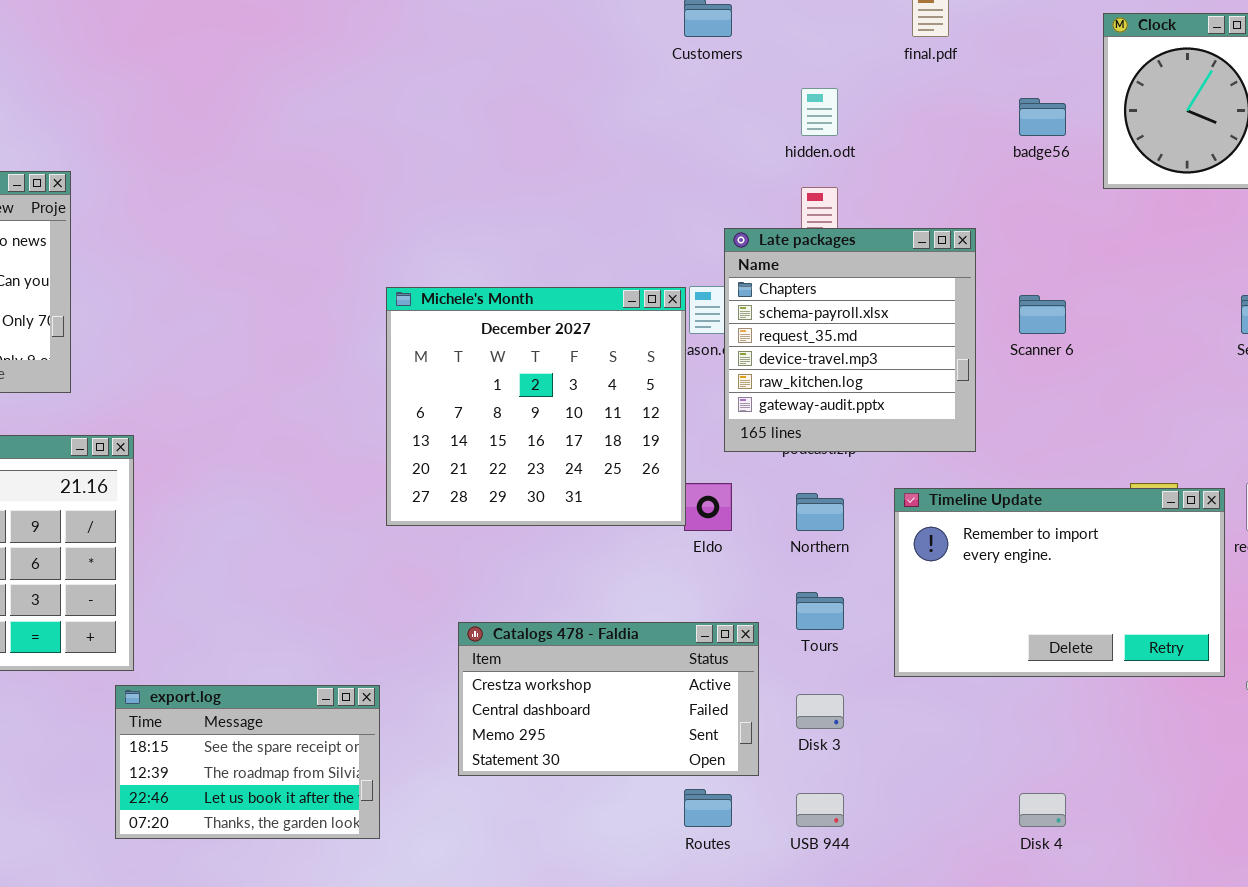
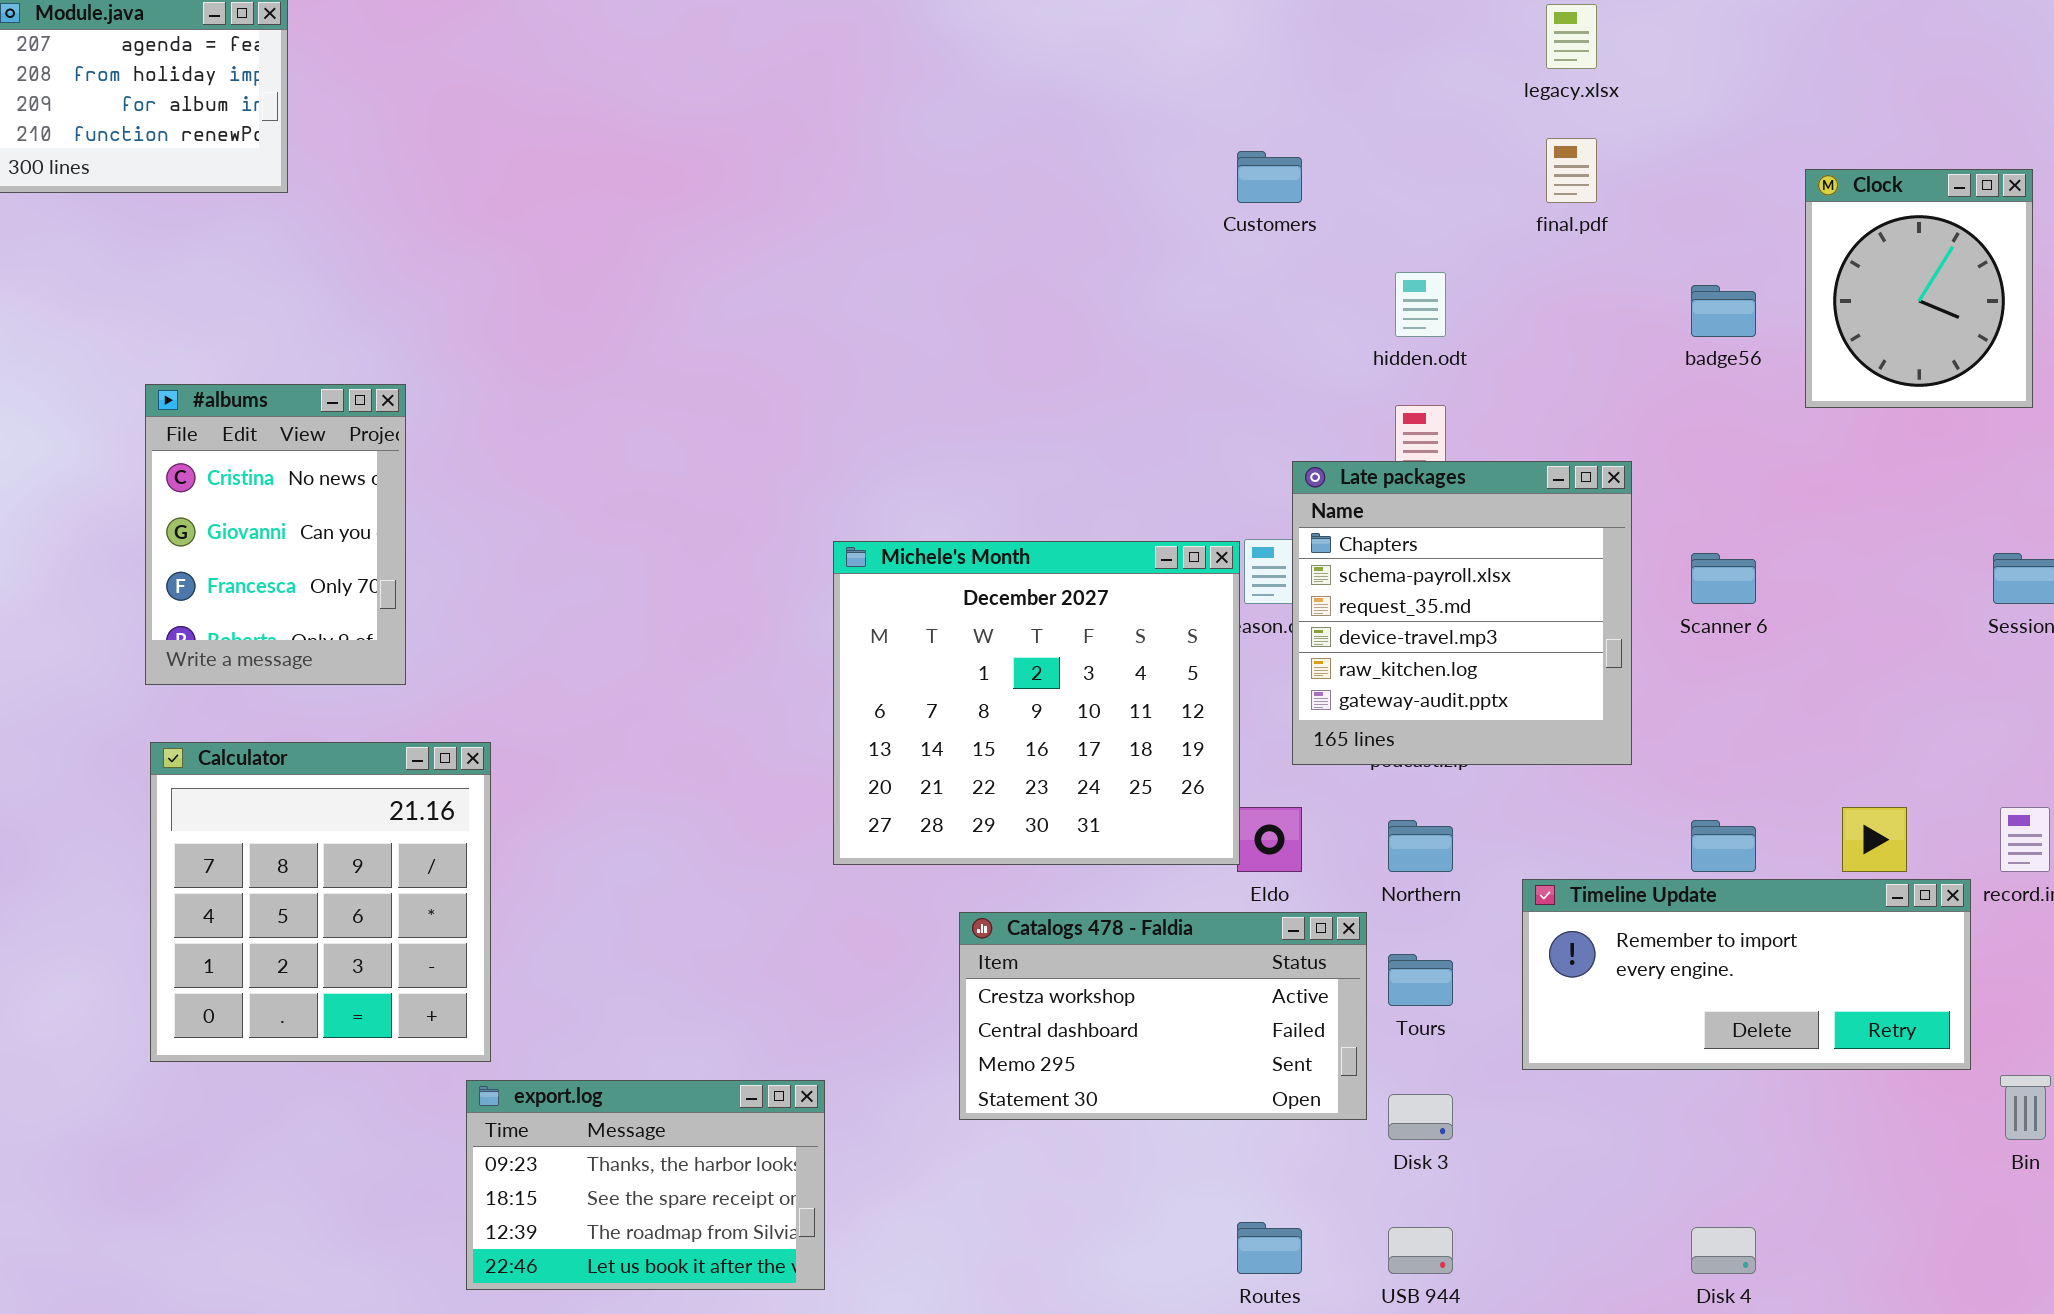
Timeline Update: [894,488,1225,677] -> [1522,879,1971,1070], resized
Catalogs 478 - Faldia: [458,622,759,776] -> [959,912,1367,1120], moved
export.log: [115,685,380,839] -> [466,1080,825,1290], scrolled up 1 row

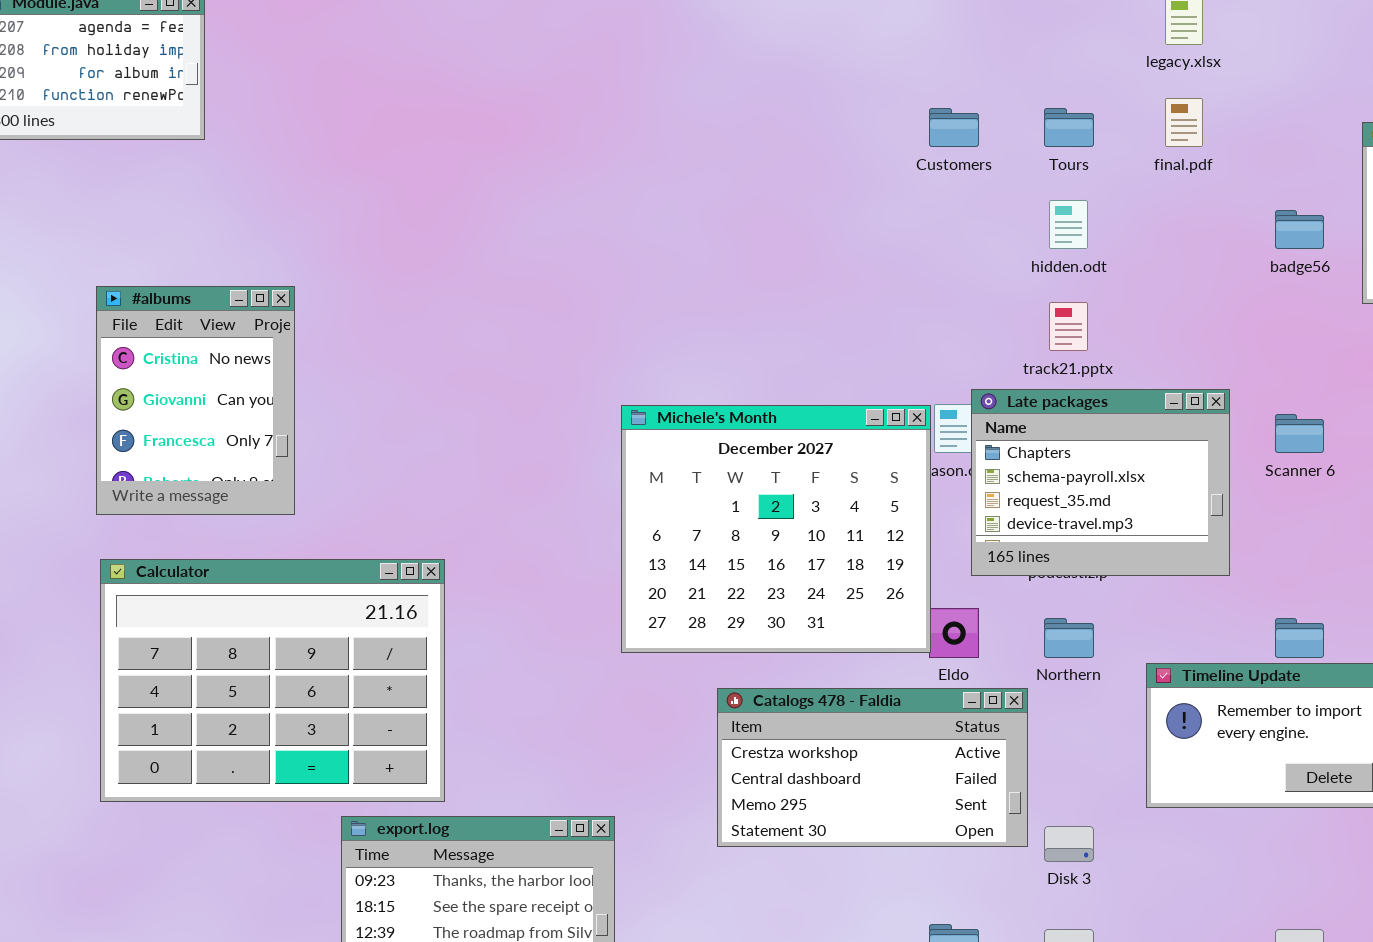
Late packages: [1292,461,1632,765] -> [971,389,1230,576], resized
Calculator: [150,742,491,1062] -> [100,559,445,802], resized
Tours: [1388,954,1453,1006] -> [1044,108,1094,147], moved

